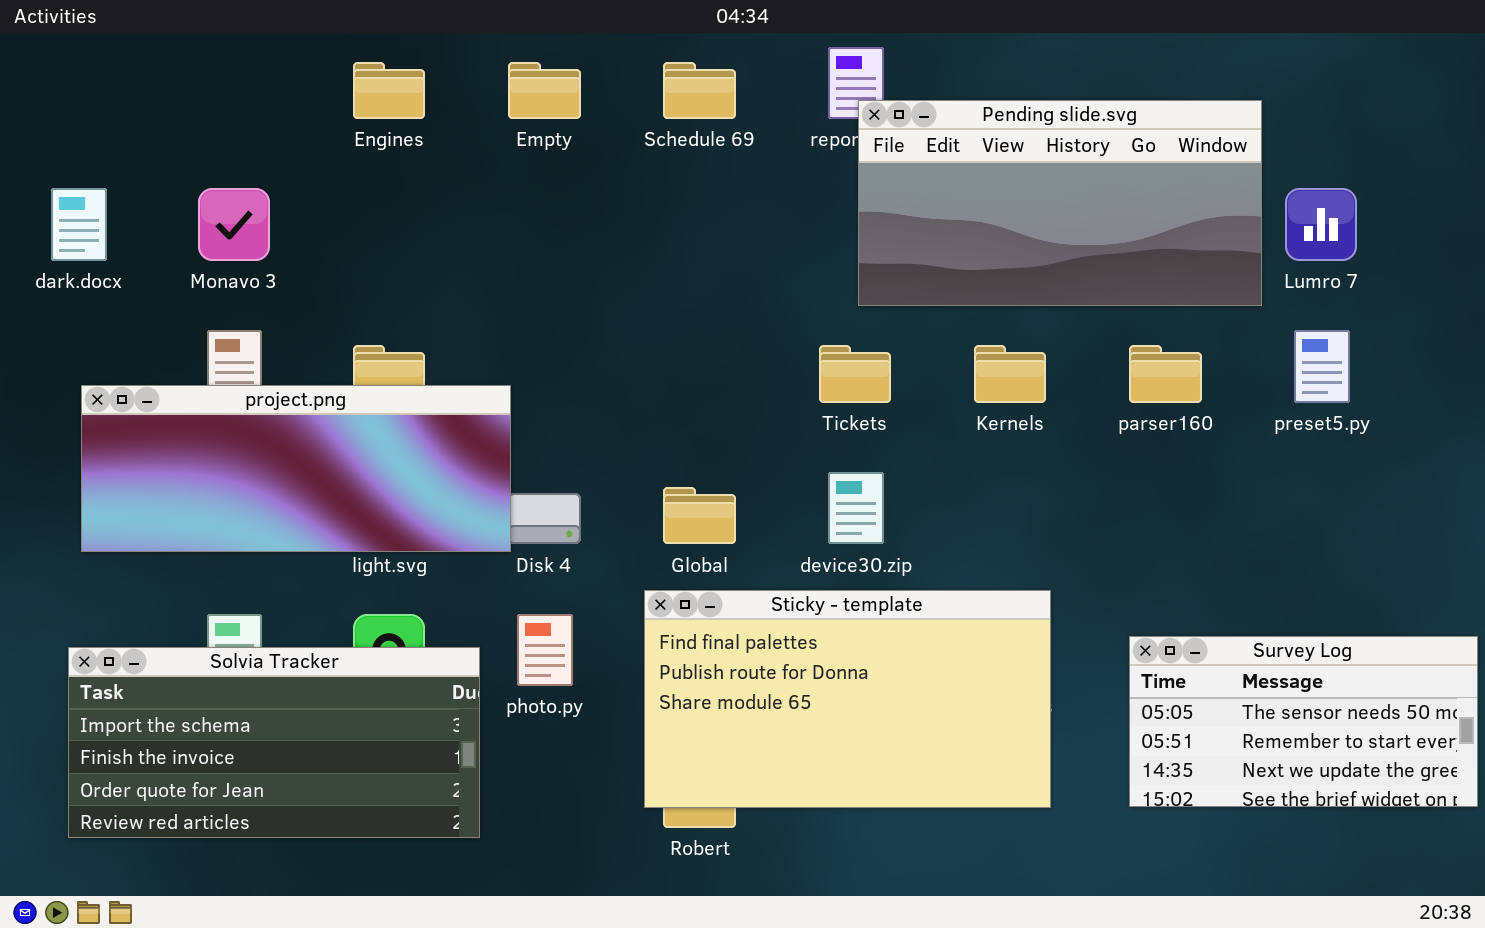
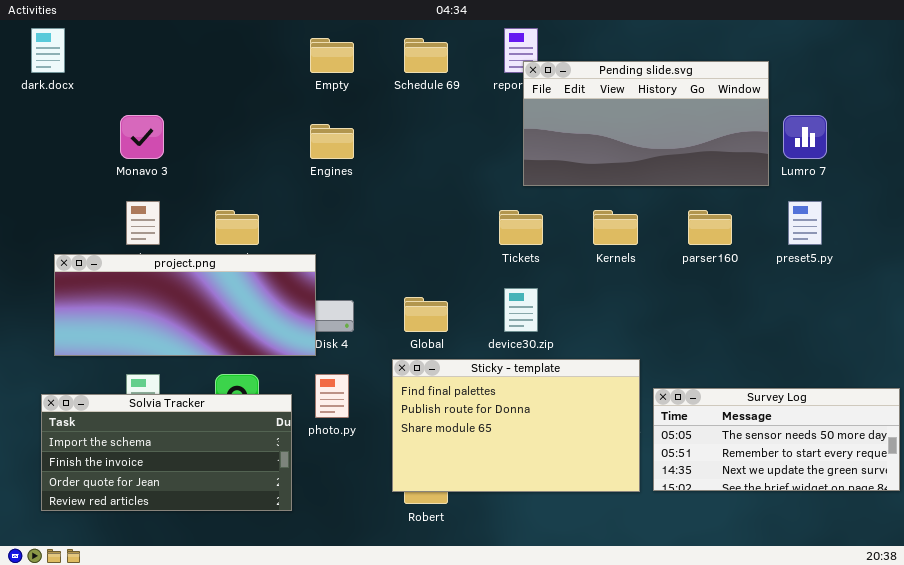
Engines: [353,62,425,119] -> [310,124,354,159], moved
dark.docx: [51,188,107,261] -> [31,28,65,73], moved
project.png: [81,385,511,552] -> [54,254,316,356], moved
Survey Log: [1129,636,1478,807] -> [653,388,900,491], resized

